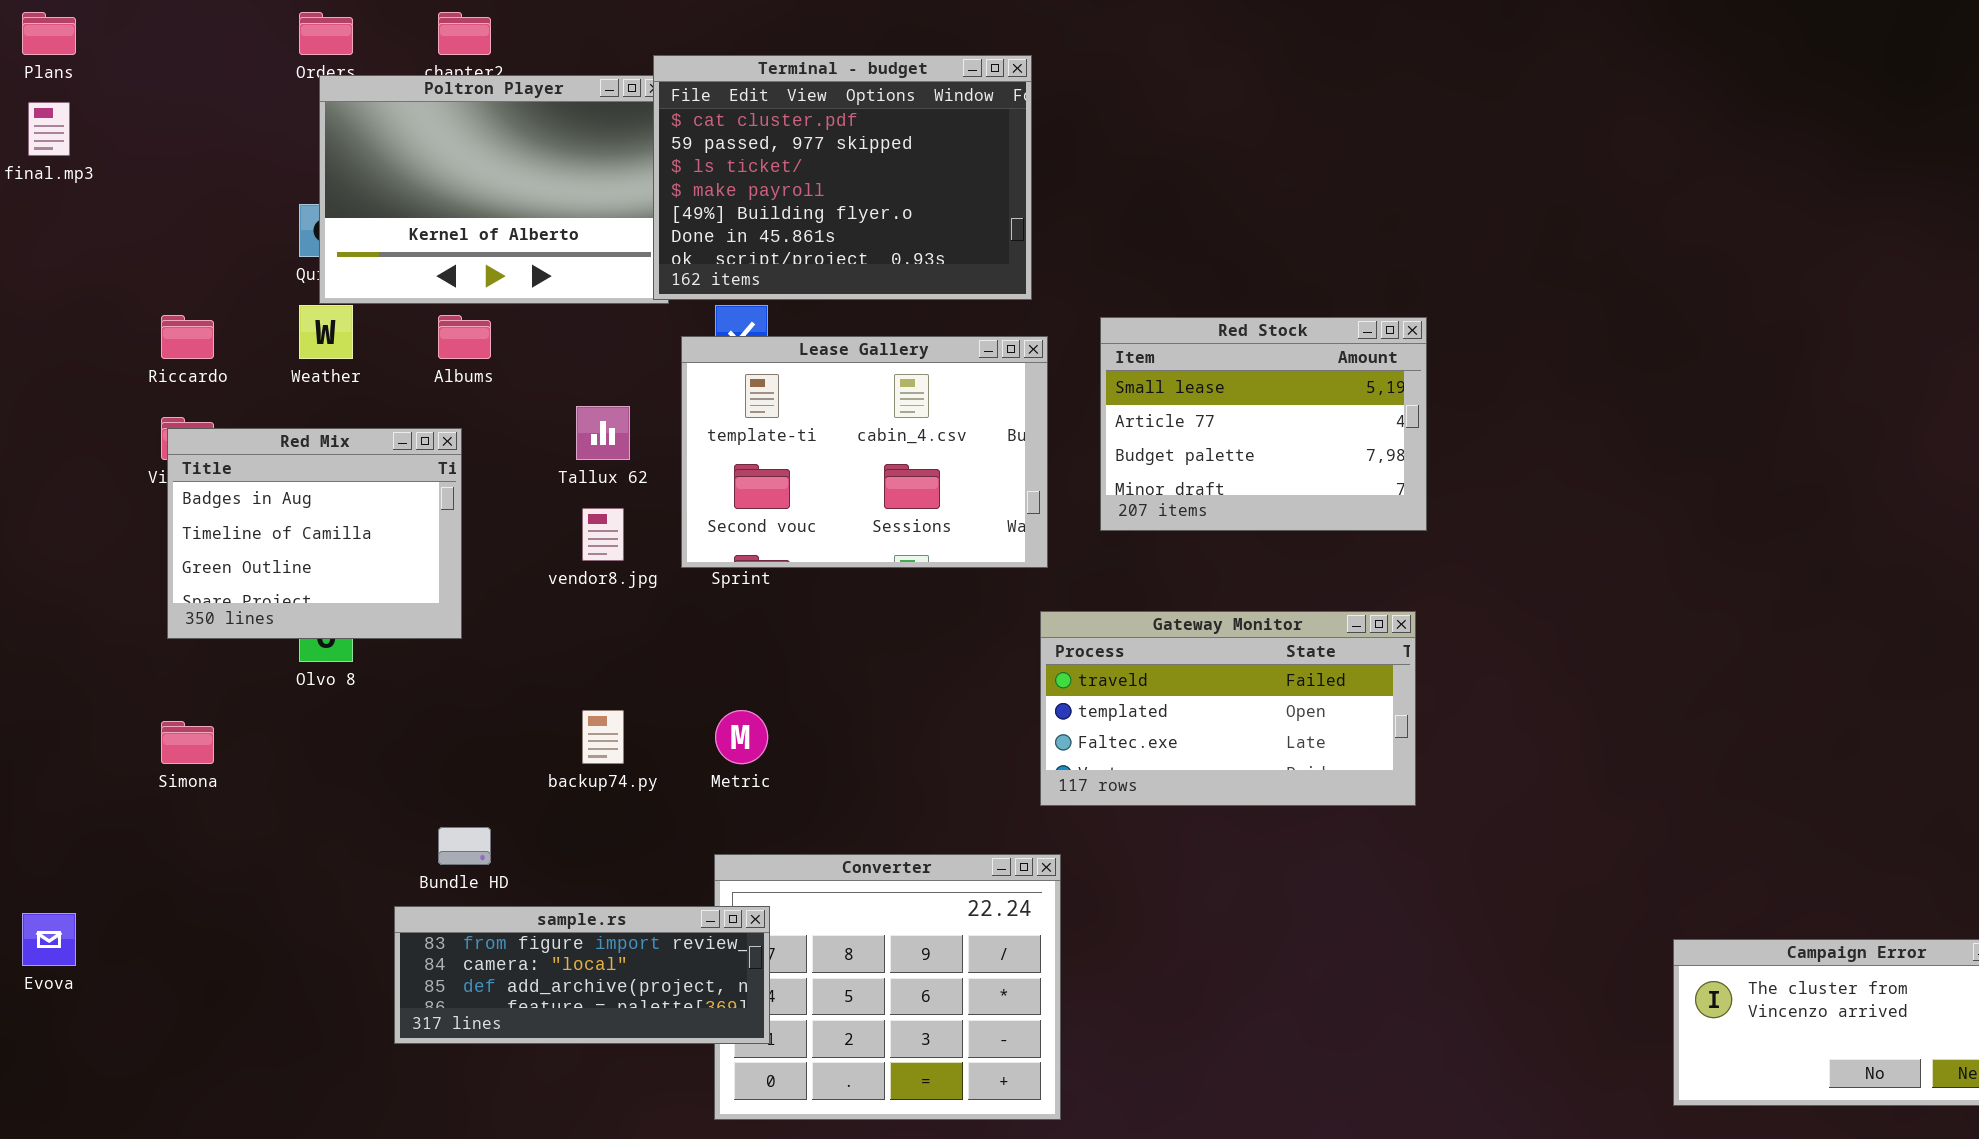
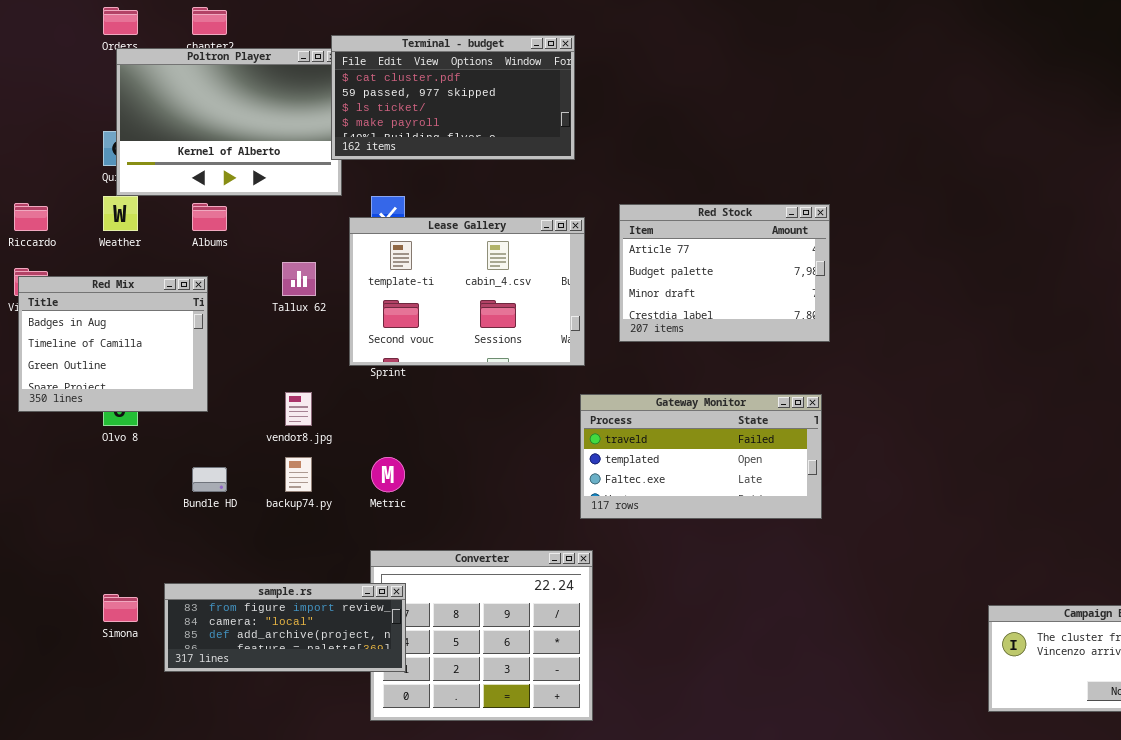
Terminal - budget: [653,55,1032,300] -> [331,35,575,160], resized
Red Stock: [1100,317,1427,531] -> [619,204,830,342], scrolled down 1 row
vendor8.jpg: [582,508,624,561] -> [285,392,312,426], moved
Simona: [161,721,214,764] -> [103,594,138,622], moved
Bundle HD: [438,827,491,865] -> [192,467,227,492], moved

